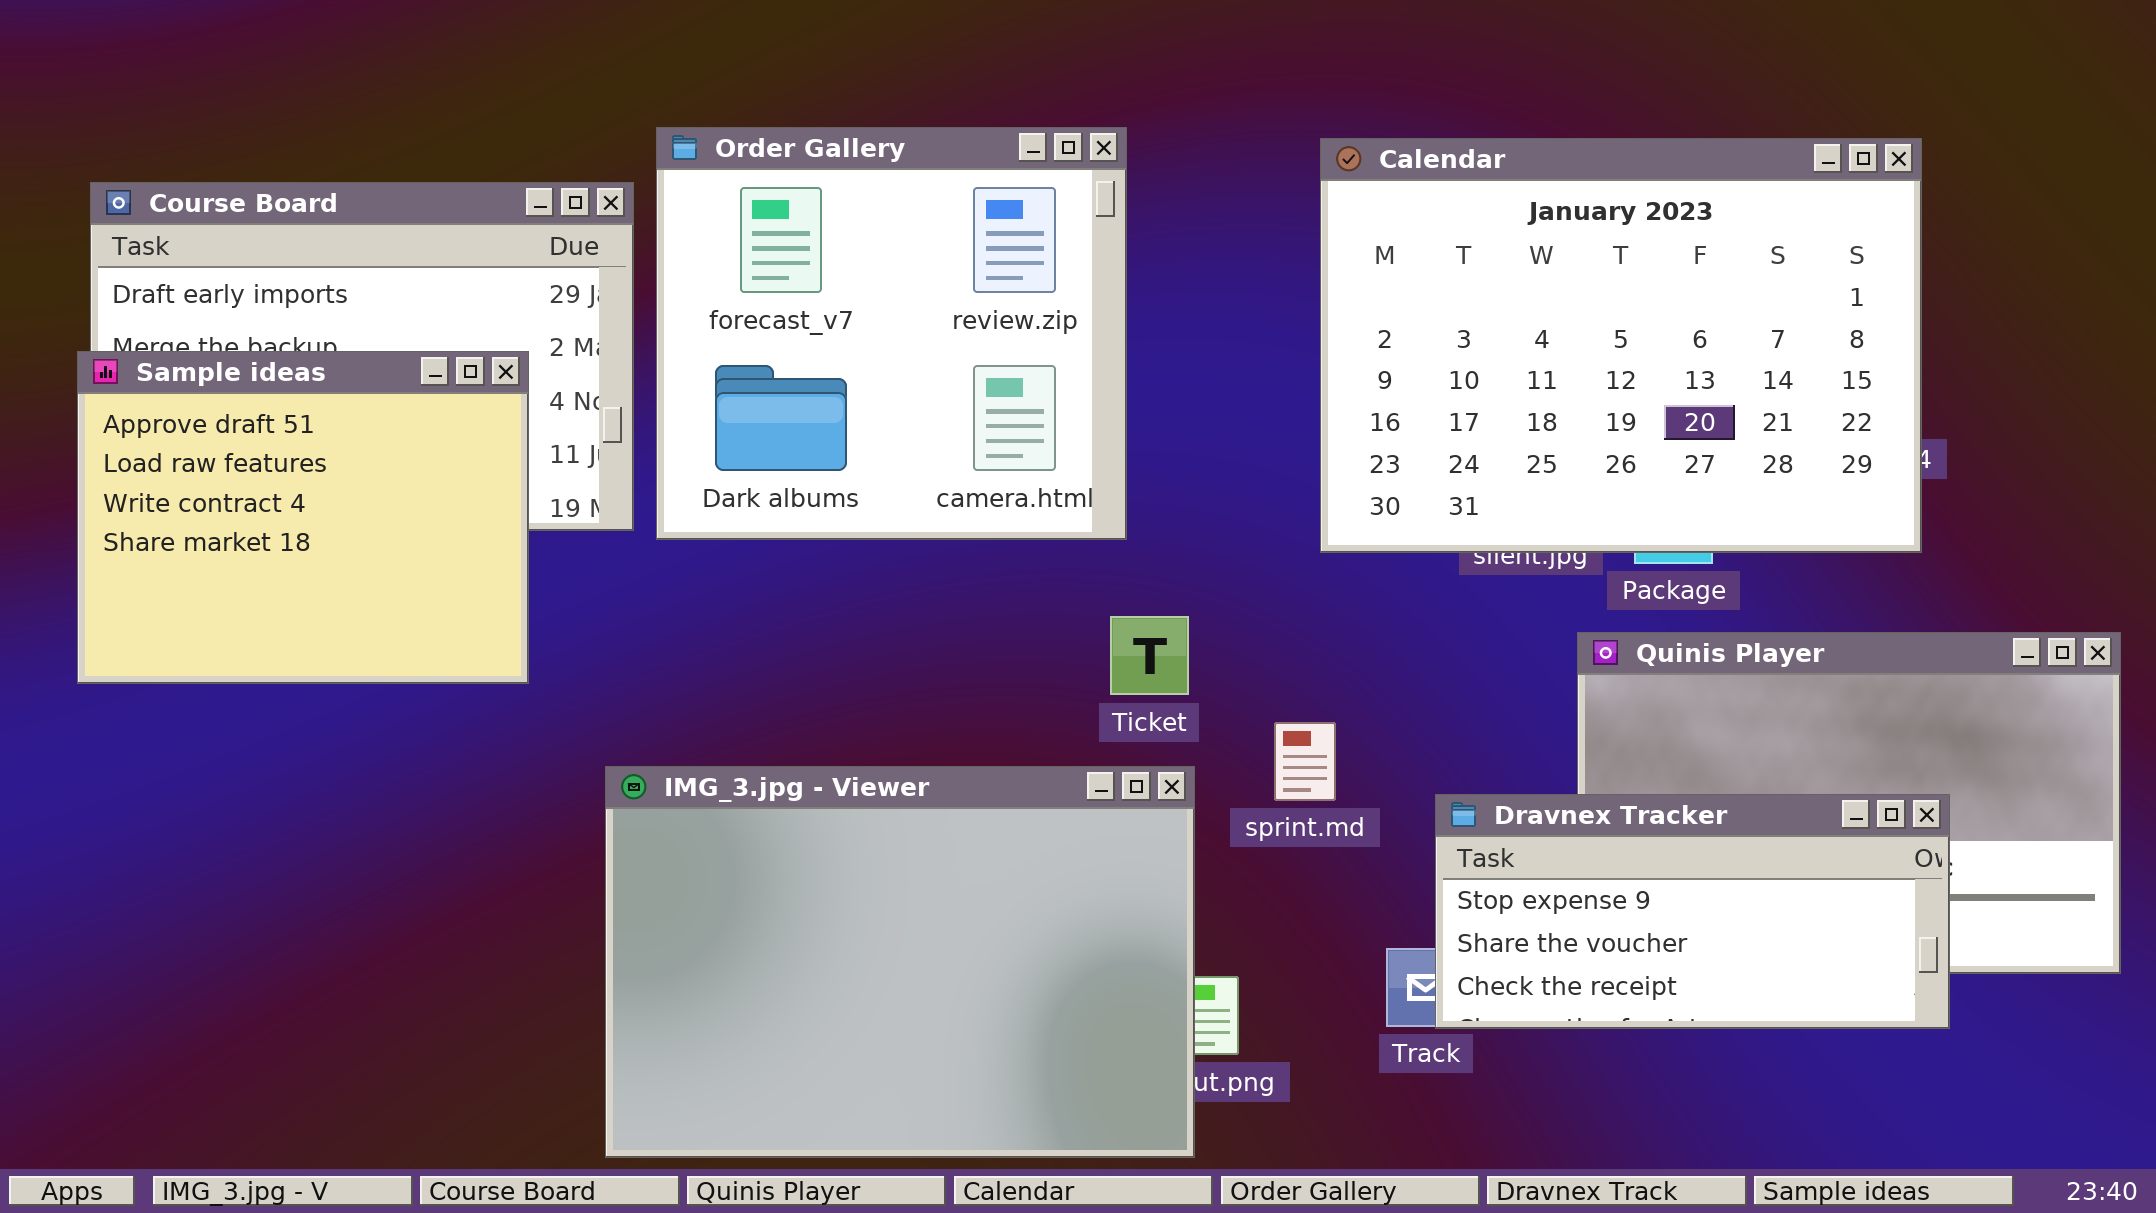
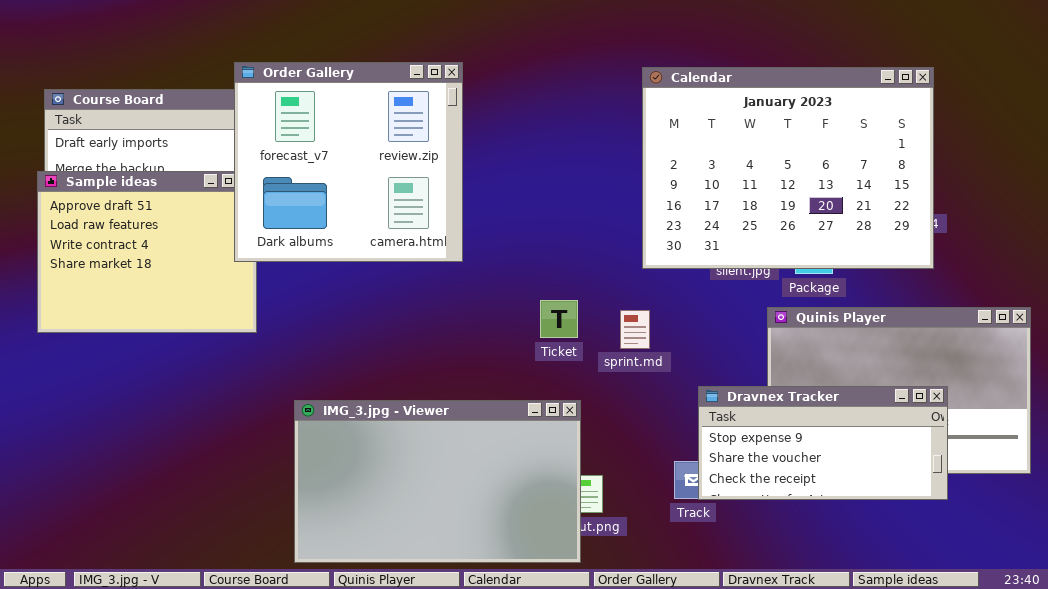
Order Gallery: [656,127,1127,540] -> [234,62,463,262], moved
sprint.md: [1274,722,1336,801] -> [620,310,650,349], moved
IMG_3.jpg - Viewer: [605,766,1195,1158] -> [294,400,581,563], resized

